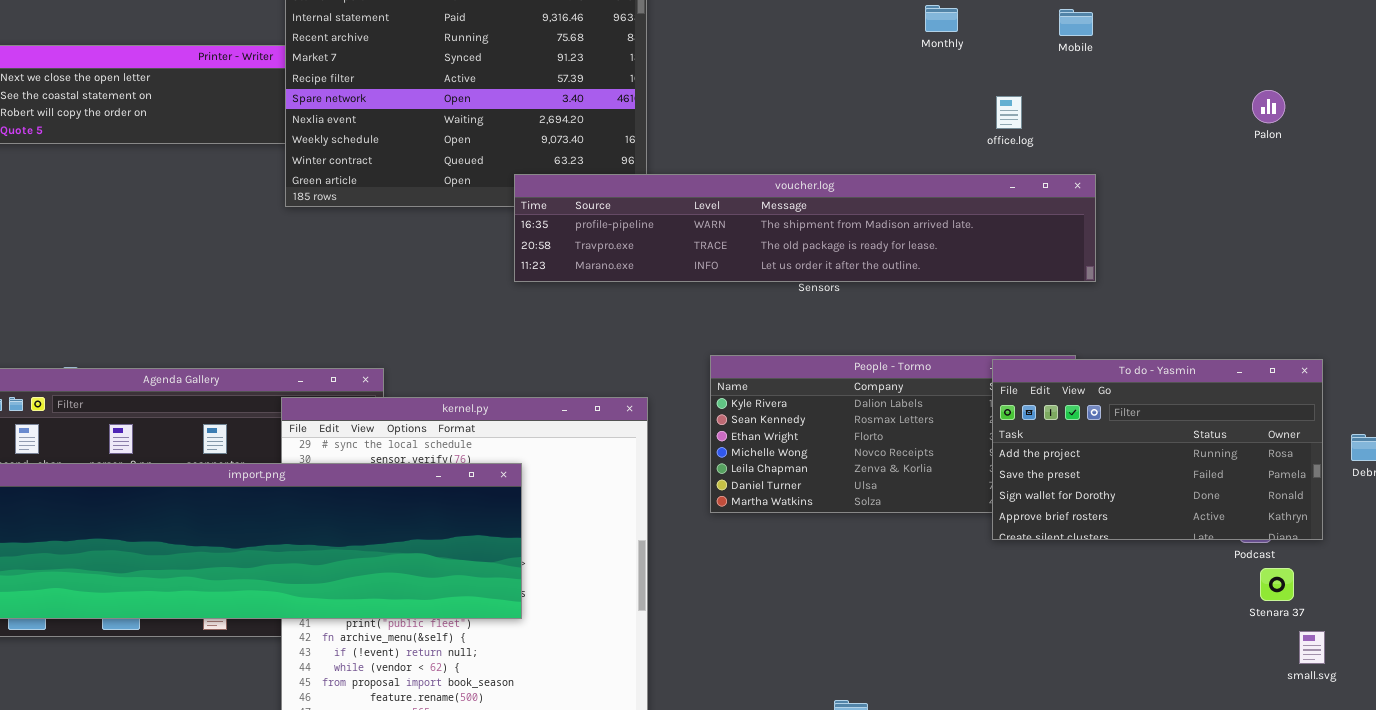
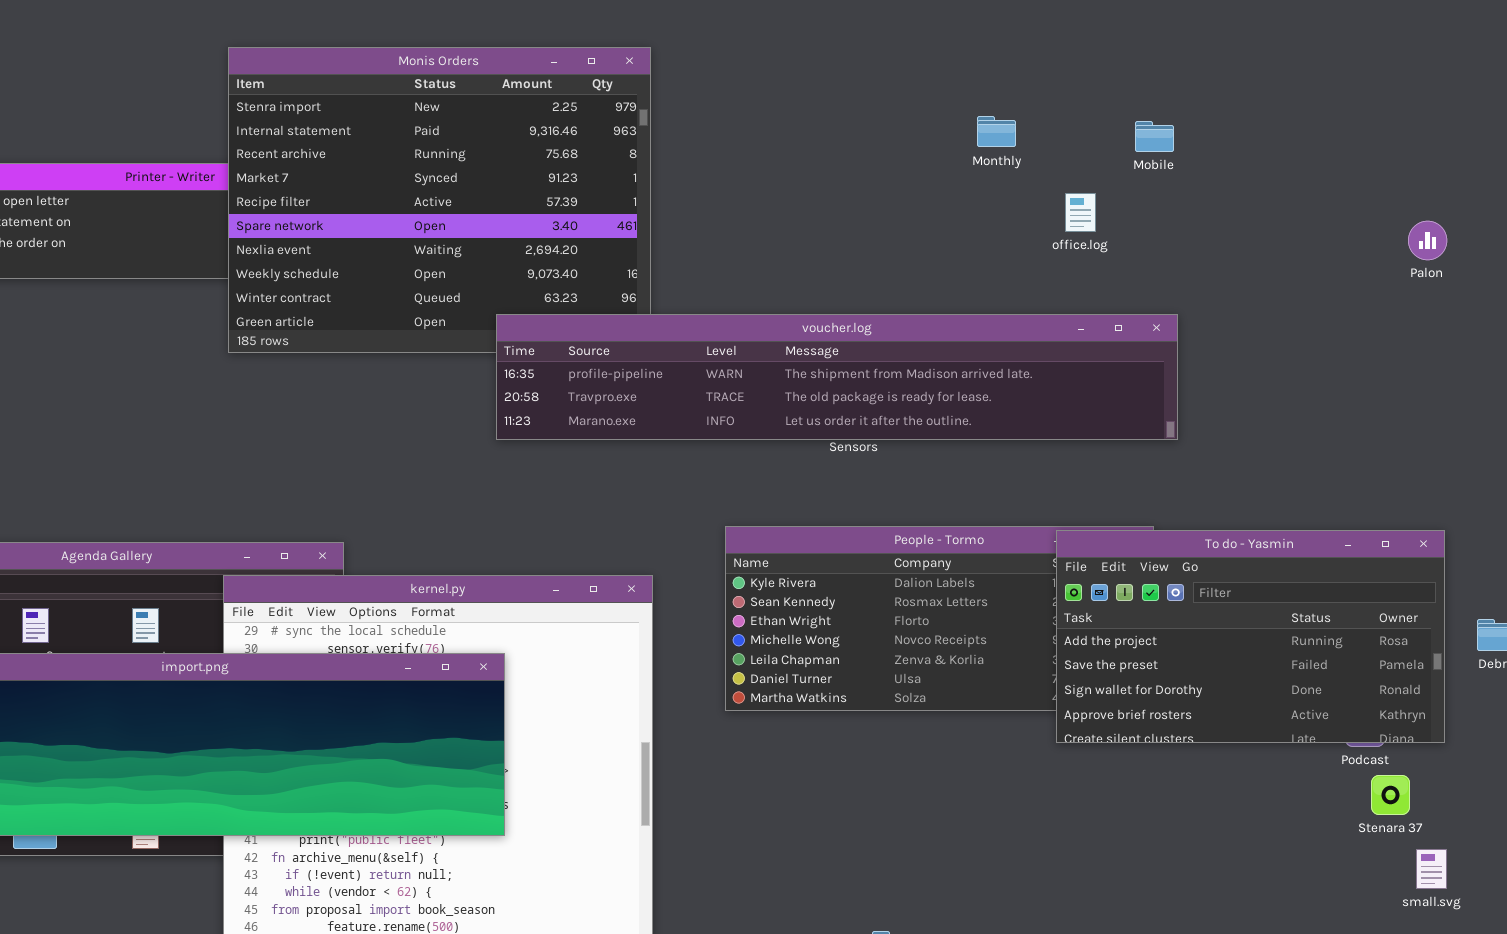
Palon: [1252,90,1285,123] -> [1408,221,1447,260], moved
office.log: [996,96,1022,129] -> [1065,193,1096,232], moved

